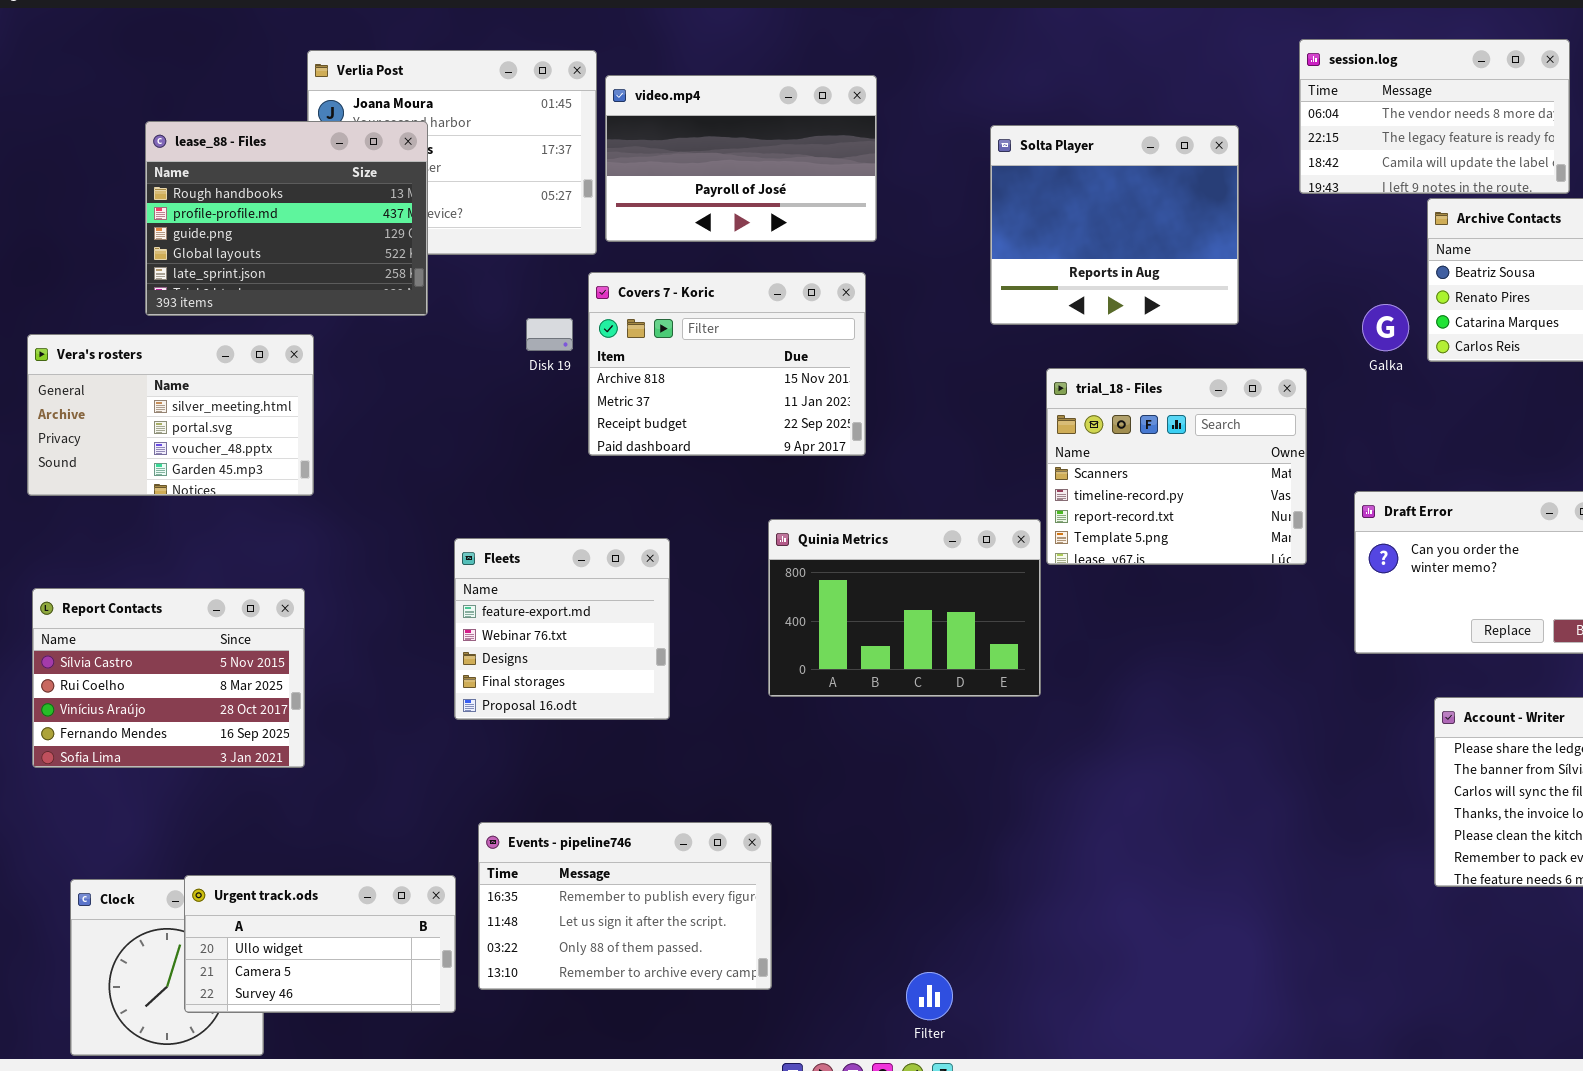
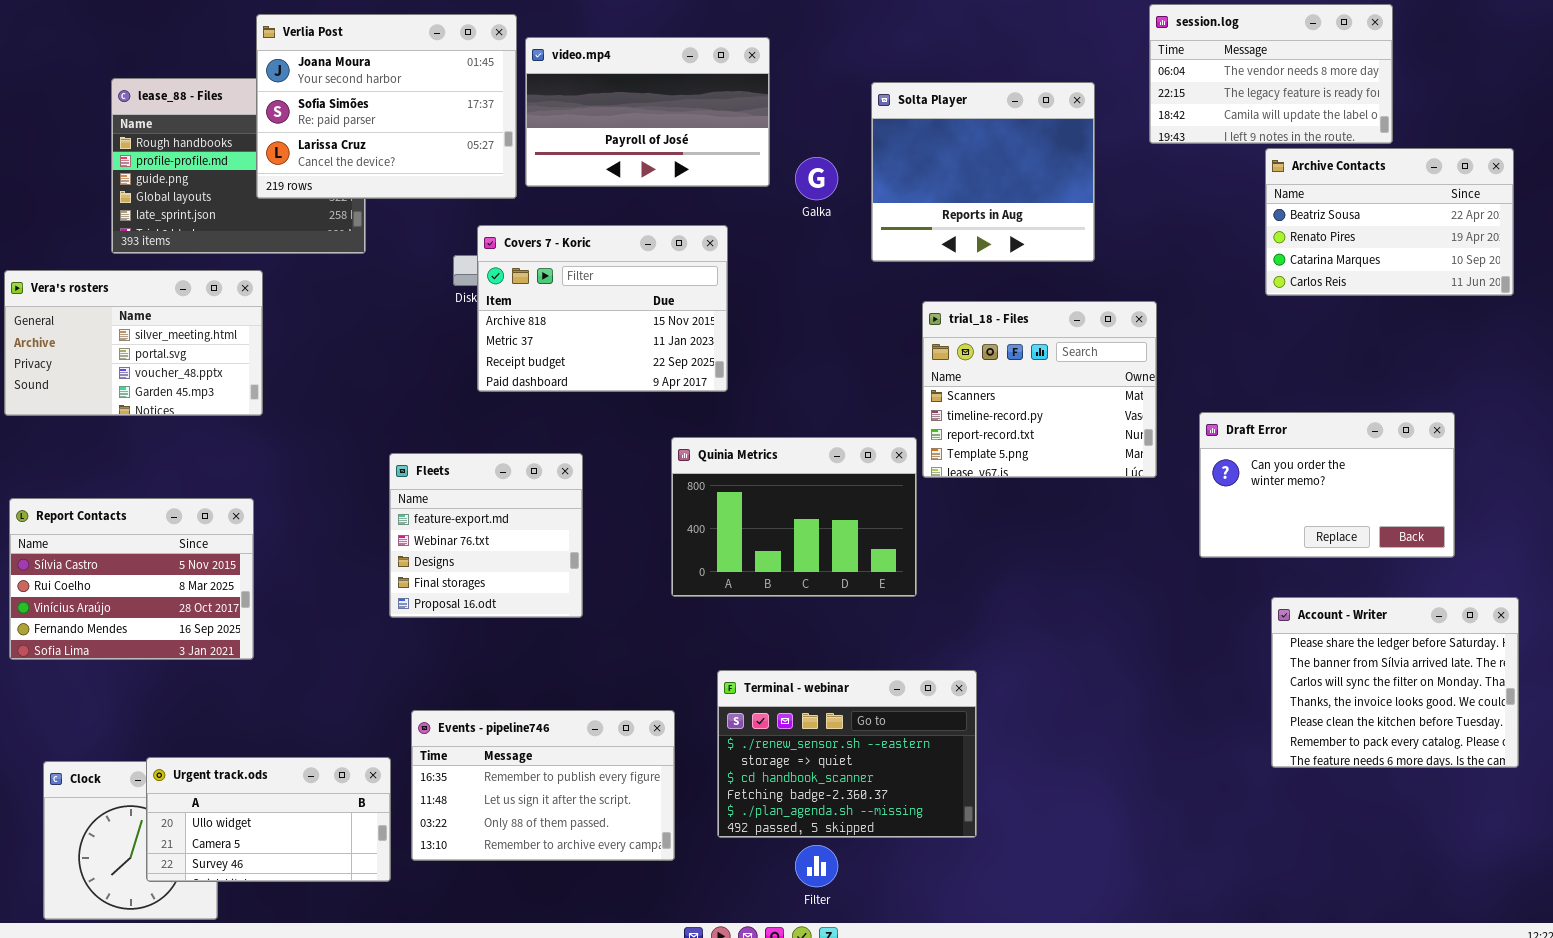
Verlia Post: [307,50,597,255] -> [256,14,517,199], raised
Covers 7 - Koric: [588,272,866,456] -> [477,225,728,392], moved
Galka: [1362,304,1409,351] -> [795,157,838,200], moved
Terminal - webinar: none -> [717,670,977,838], opened

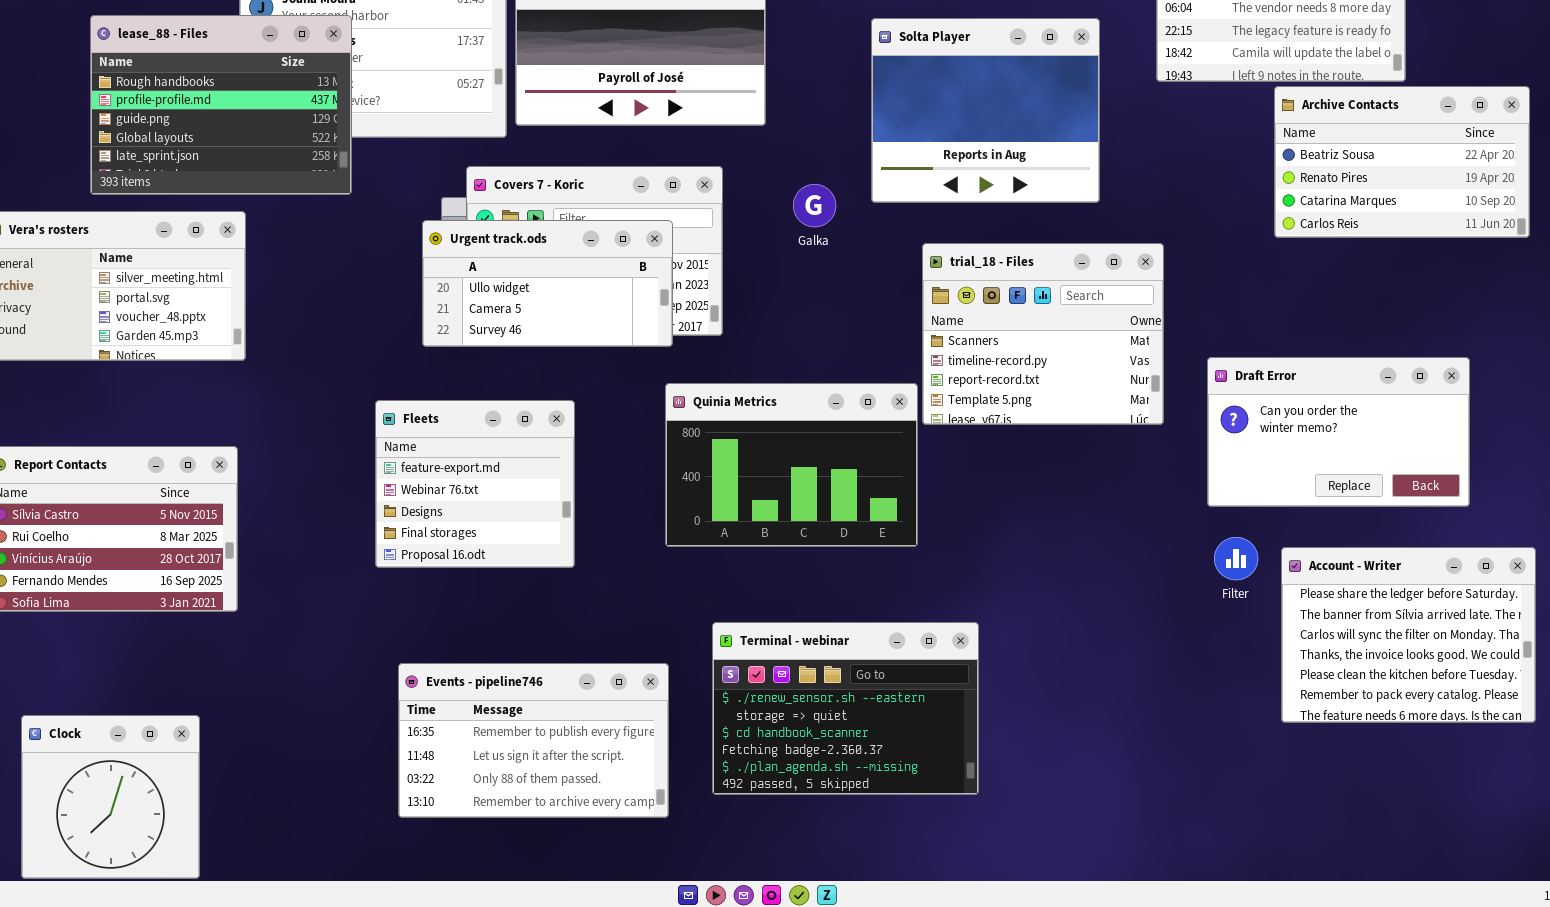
lease_88 - Files: [111,78,366,254] -> [90,15,352,195], raised
Galka: [795,157,838,200] -> [793,184,836,227], moved
Urgent track.ods: [146,757,391,882] -> [422,220,673,347], moved
Filter: [795,845,838,887] -> [1214,537,1258,580], moved

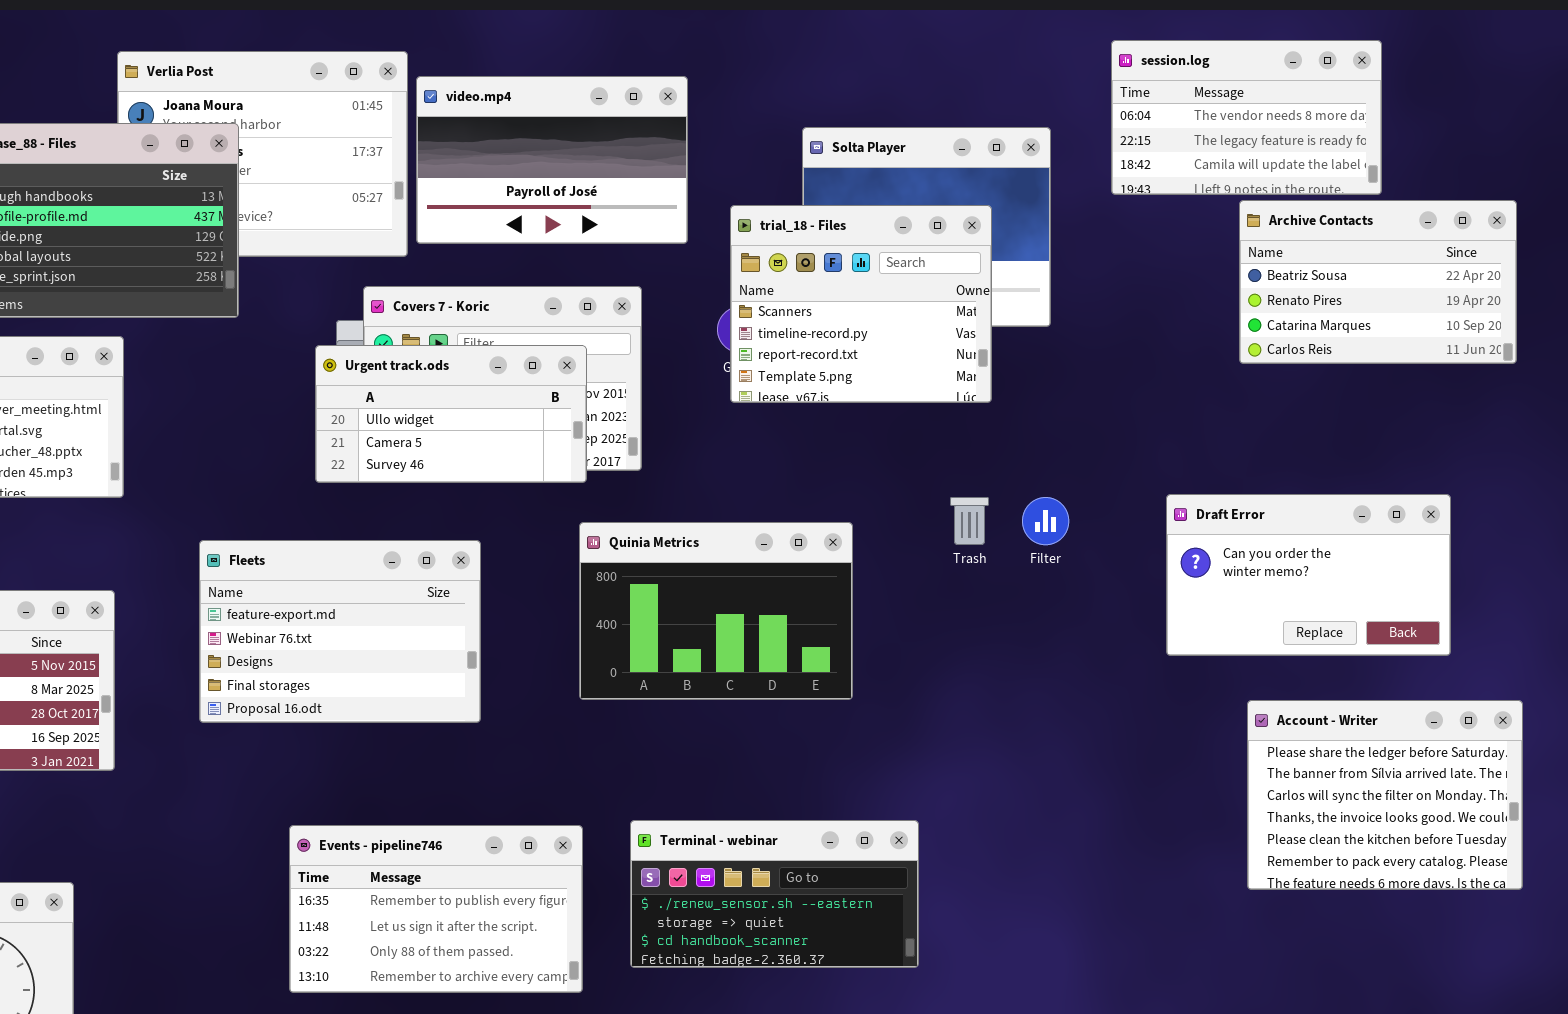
trial_18 - Files: [922,243,1164,425] -> [730,205,992,403], moved
Fleets: [375,400,575,568] -> [199,540,481,723], resized
Filter: [1214,537,1258,580] -> [1022,497,1069,545], moved
Terminal - webinar: [712,622,979,795] -> [630,820,919,968], resized

